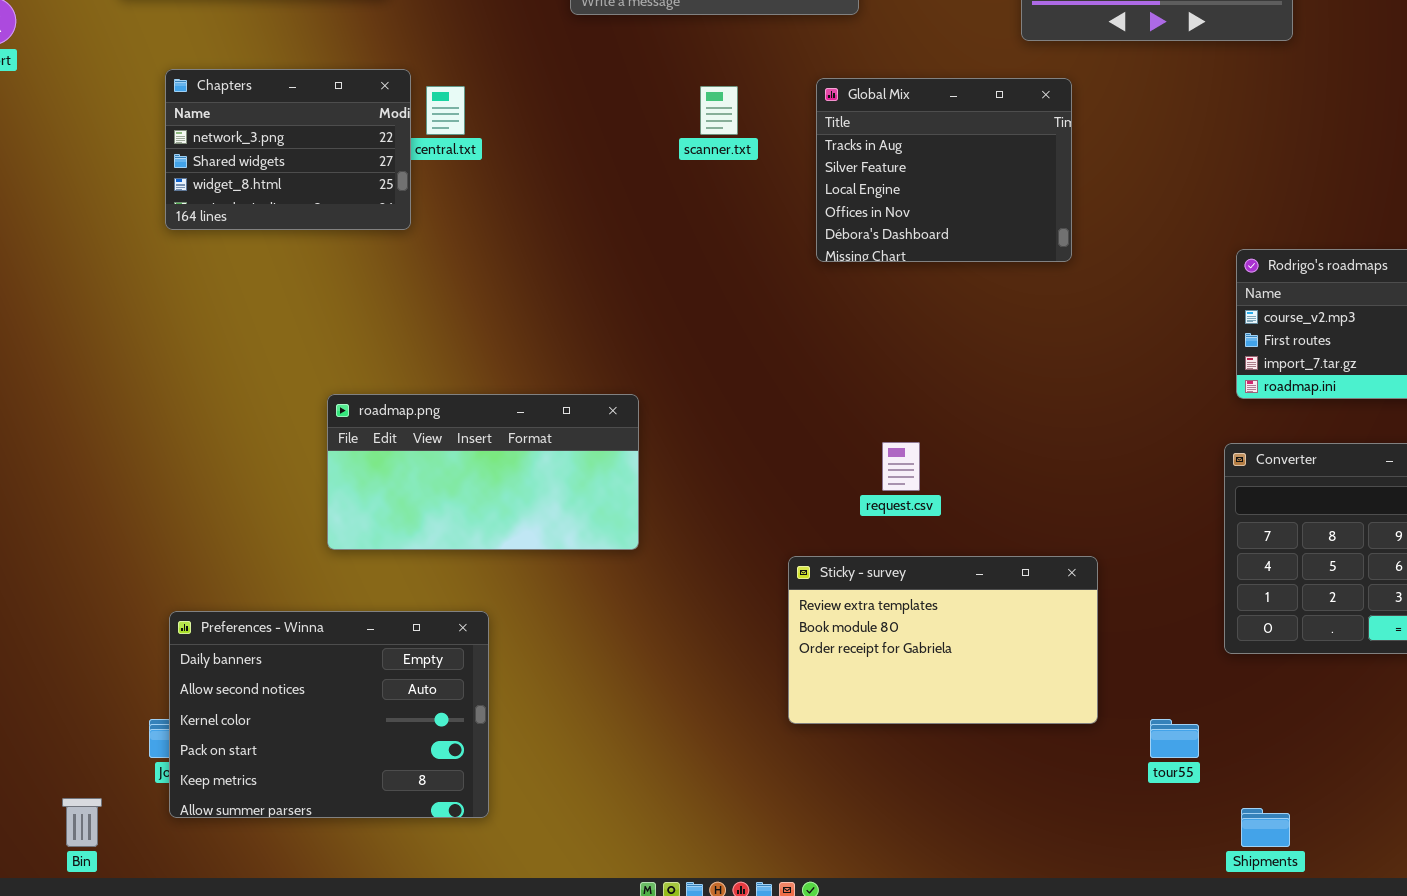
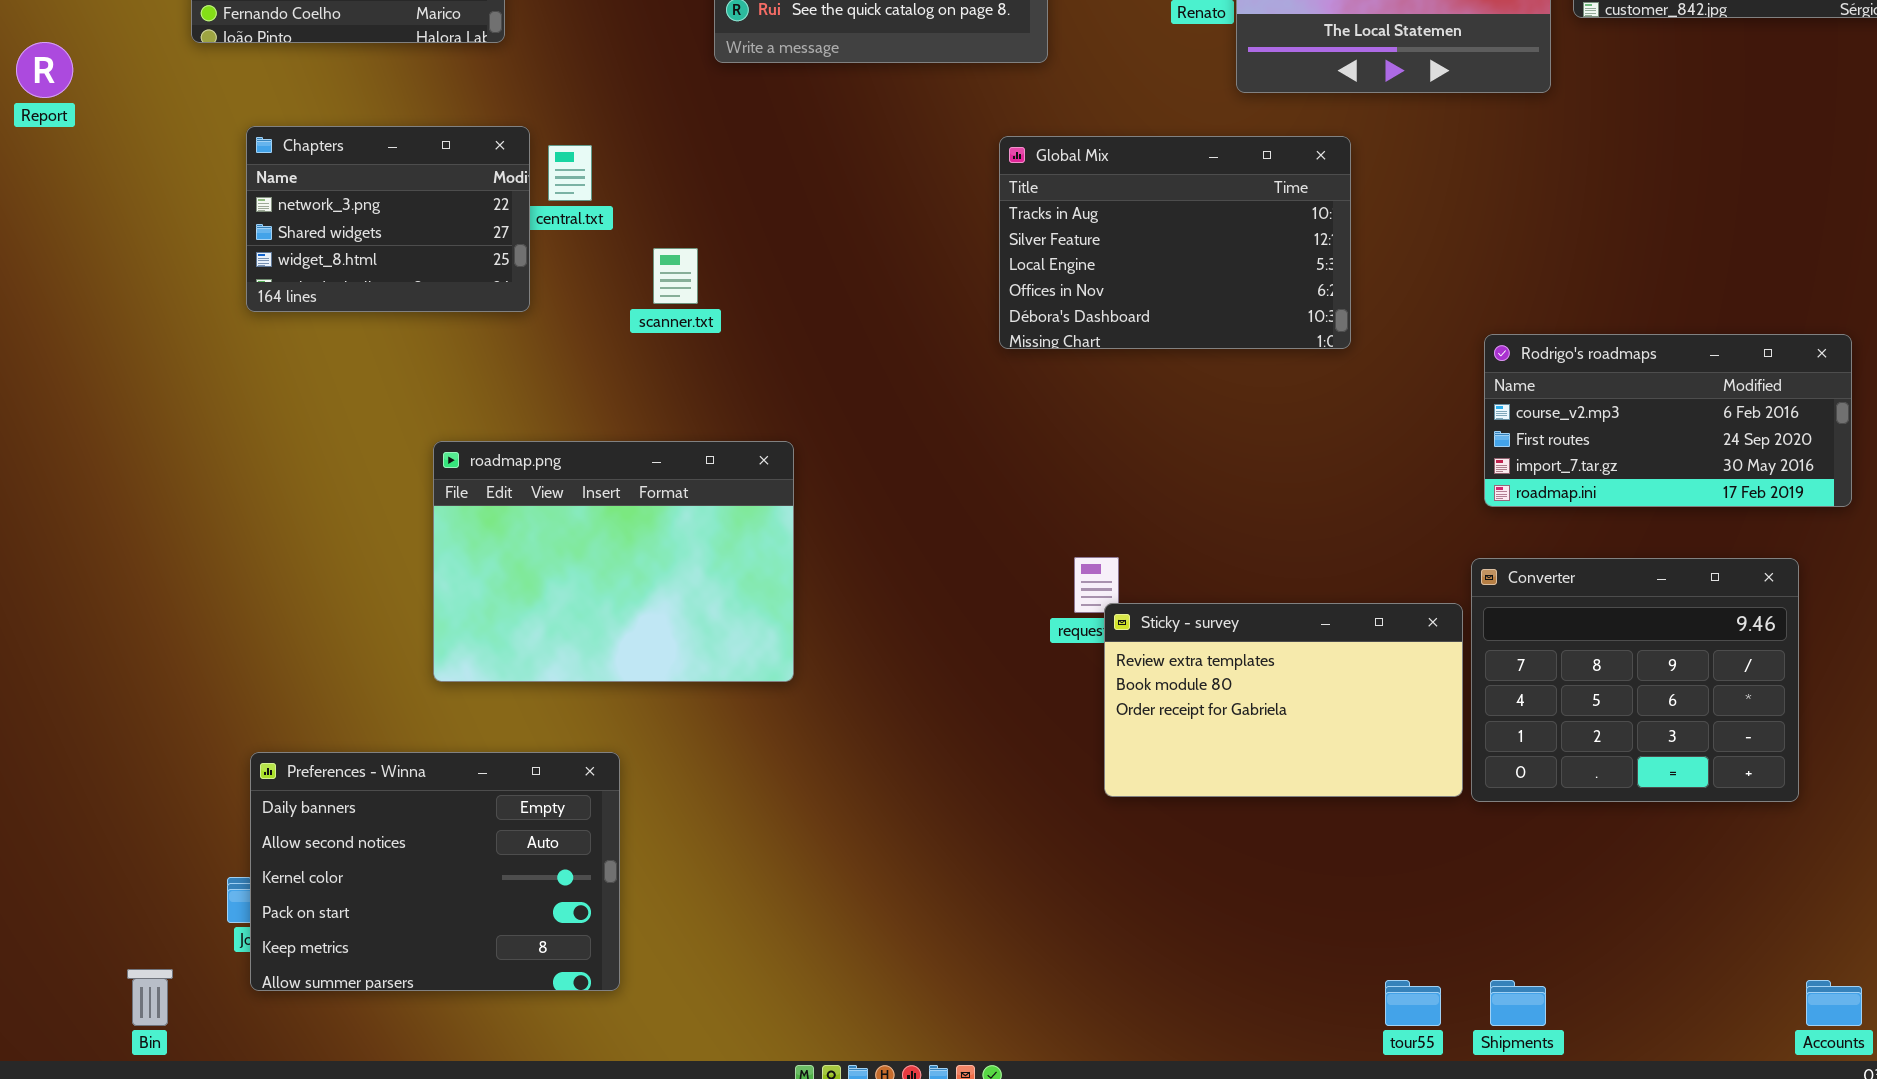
Global Mix: [816,78,1072,262] -> [999,136,1351,349], resized
scanner.txt: [700,86,738,135] -> [653,248,698,304], moved
roadmap.png: [327,394,639,550] -> [433,441,794,682], resized
Sticky - survey: [788,556,1098,724] -> [1104,603,1463,797], moved
tour55: [1150,719,1199,758] -> [1385,980,1441,1026], moved

